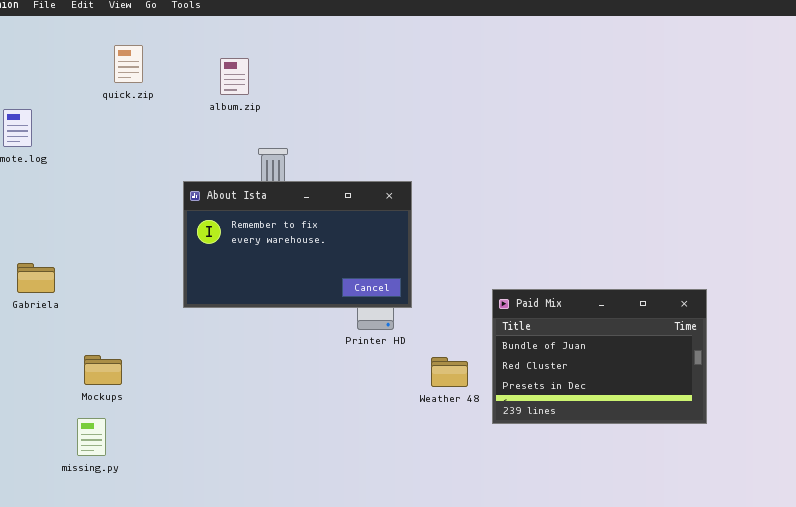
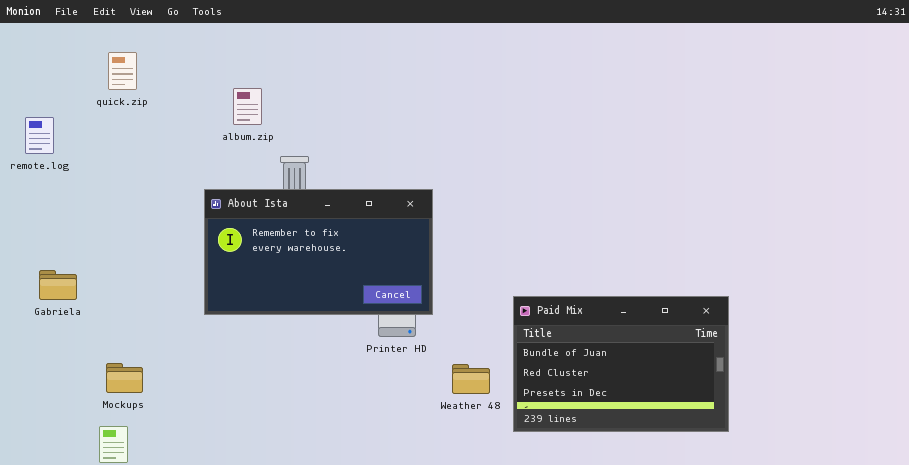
quick.zip: [114,45,143,83] -> [108,52,137,90], moved
album.zip: [220,58,249,95] -> [233,88,262,125], moved

